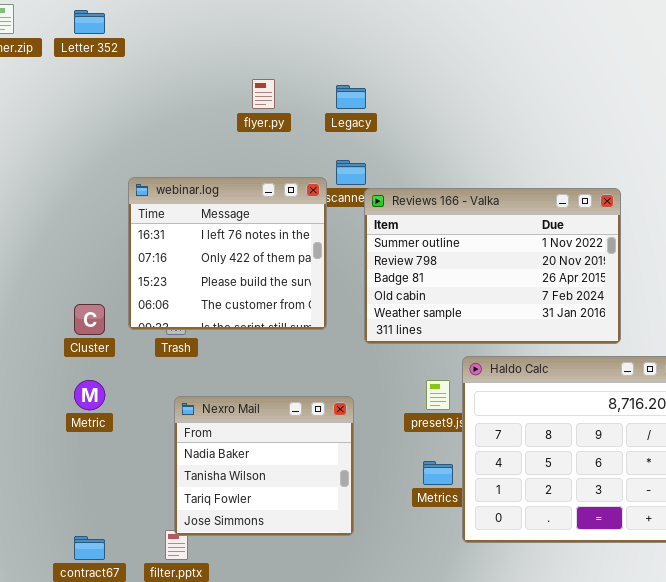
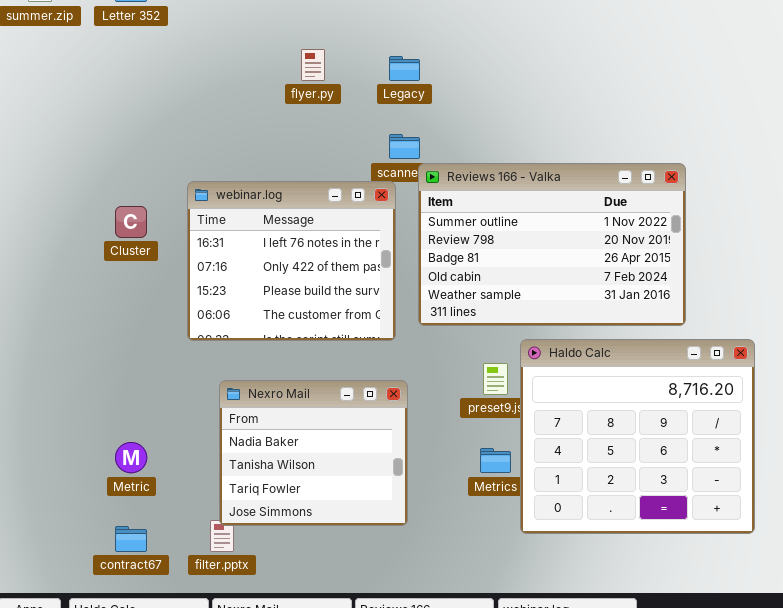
webinar.log: [128,177,327,330] -> [187,181,396,341], moved
Cluster: [74,304,105,335] -> [115,206,147,238], moved
Metric: [74,380,105,410] -> [115,442,147,473], moved

